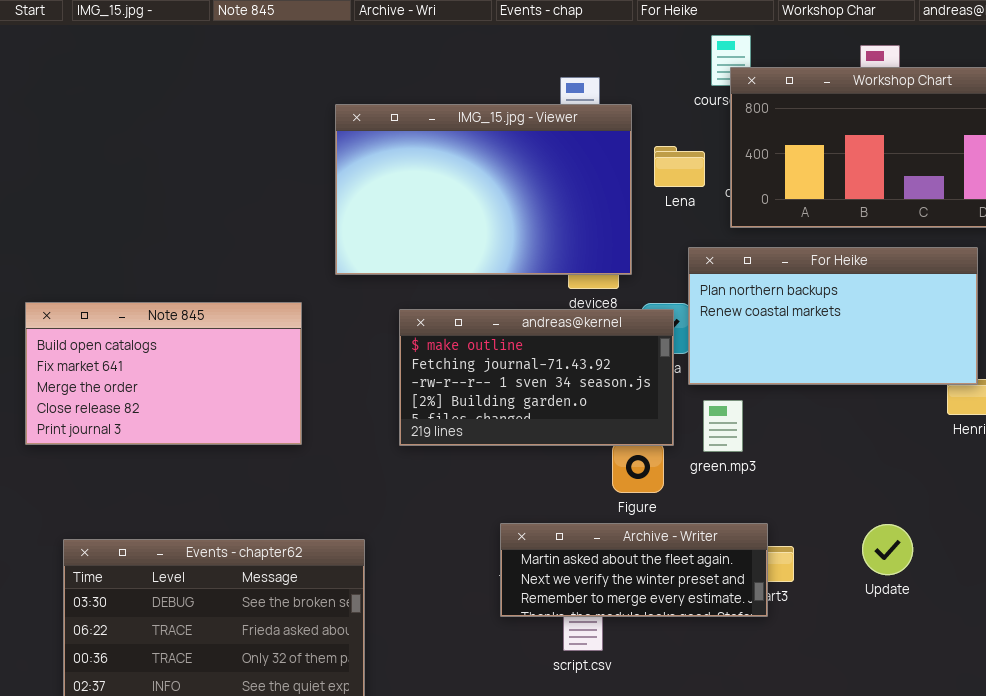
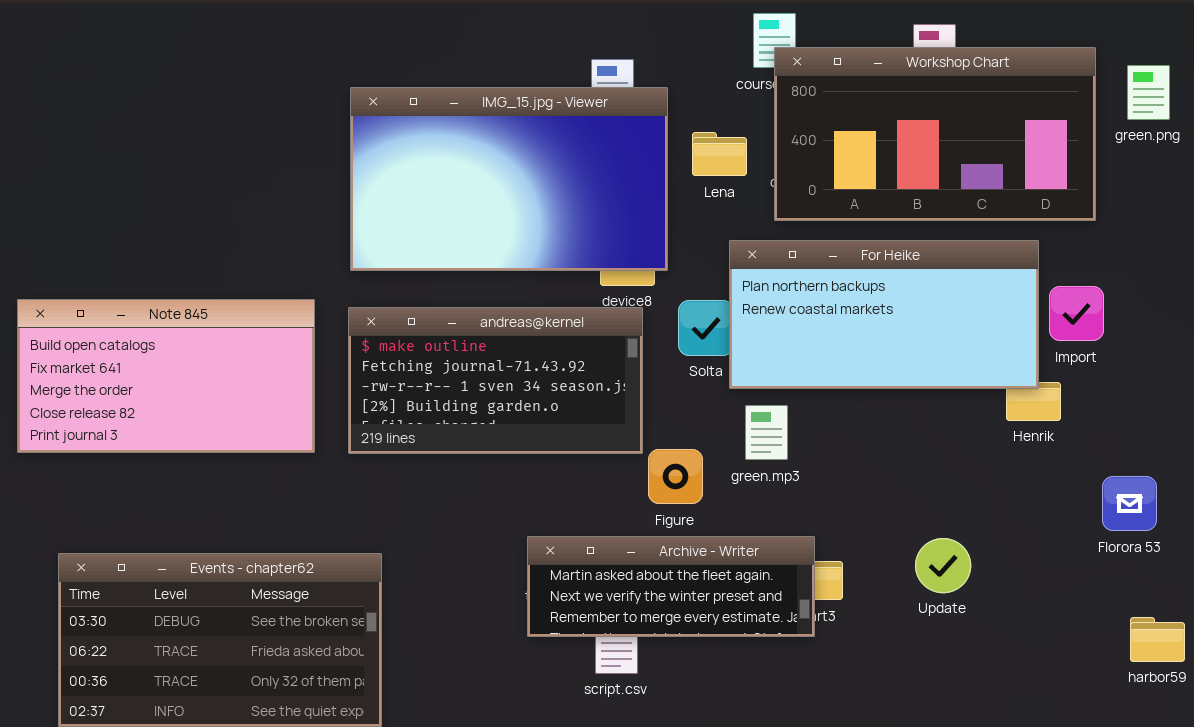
andreas@kernel: [399,309,674,446] -> [348,307,643,454], moved

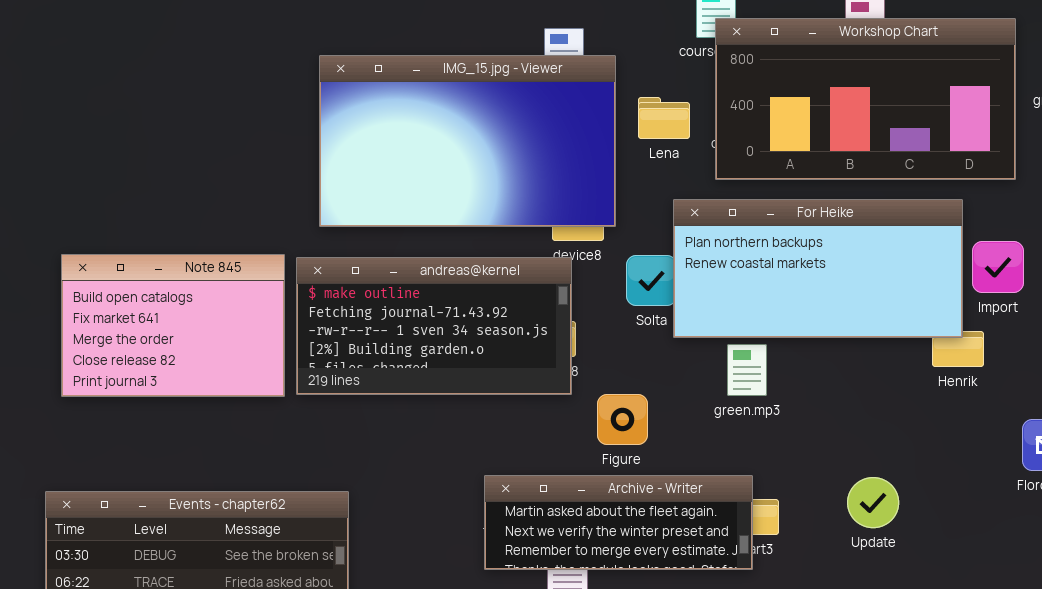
Note 845: [17,299,315,453] -> [61,254,285,397], resized
andreas@kernel: [348,307,643,454] -> [296,257,572,395], moved
green.mp3: [745,405,788,460] -> [727,344,767,396], moved

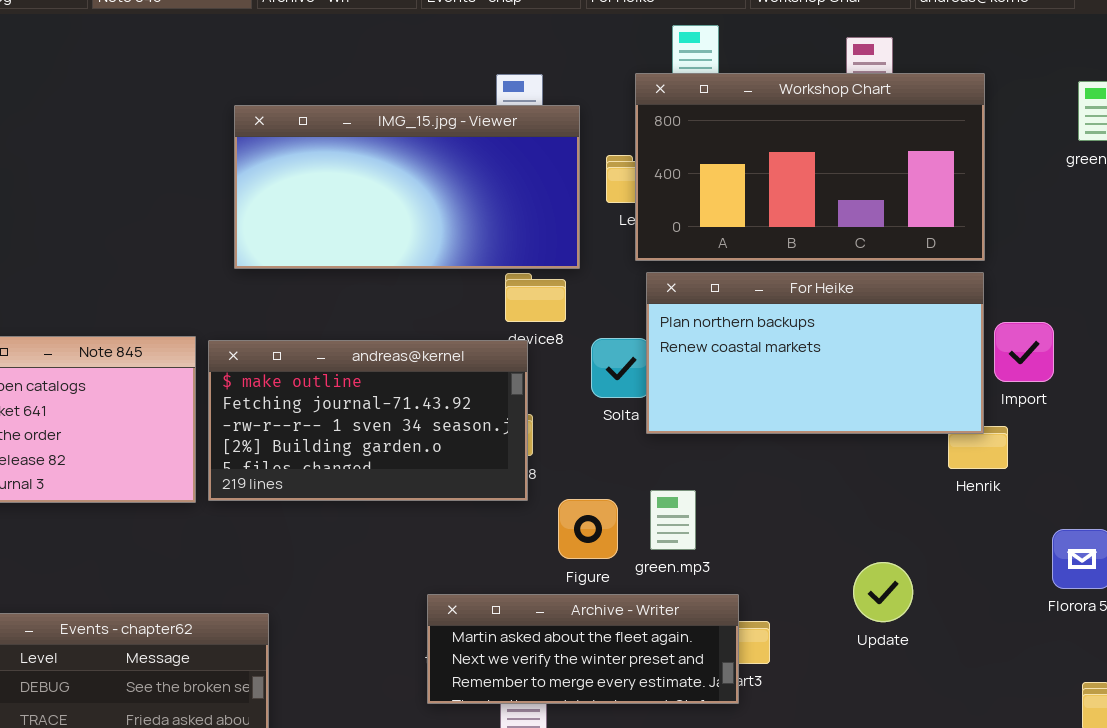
Workshop Chart: [715,18,1016,180] -> [635,73,985,261], moved
IMG_15.jpg - Viewer: [319,55,616,227] -> [234,105,580,269], resized
green.mp3: [727,344,767,396] -> [650,490,696,550], moved
Update: [847,477,899,528] -> [853,562,913,622], moved

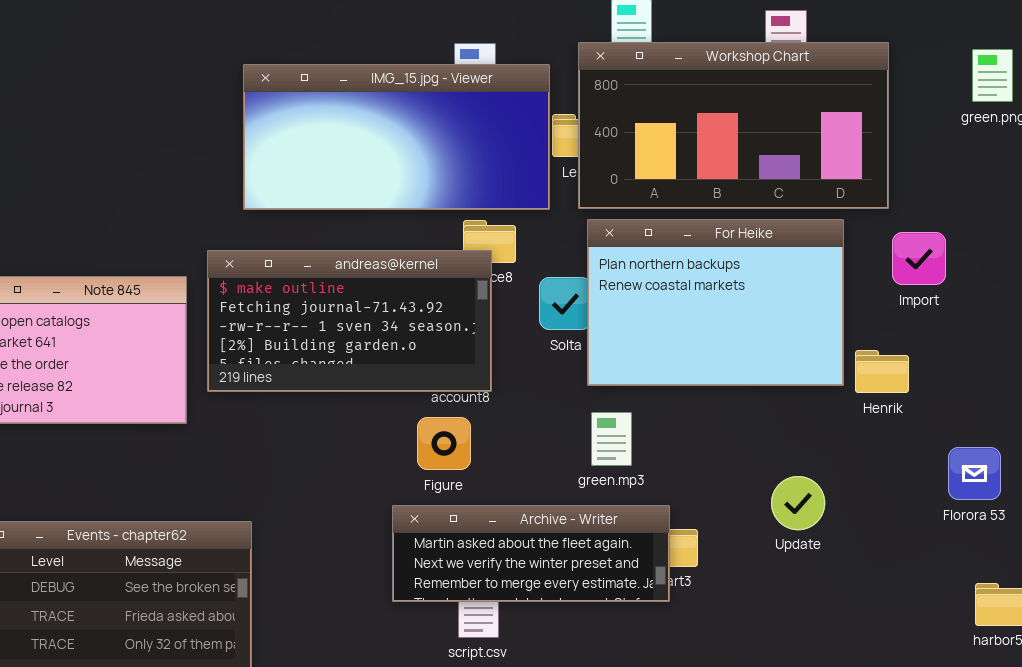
IMG_15.jpg - Viewer: [234,105,580,269] -> [243,64,550,210], moved
For Heike: [646,272,984,434] -> [587,219,844,386], resized
Import: [994,322,1054,382] -> [892,232,946,285], moved
andreas@kernel: [208,340,528,501] -> [207,250,492,392], moved
Figure: [558,499,618,559] -> [417,417,471,470], moved

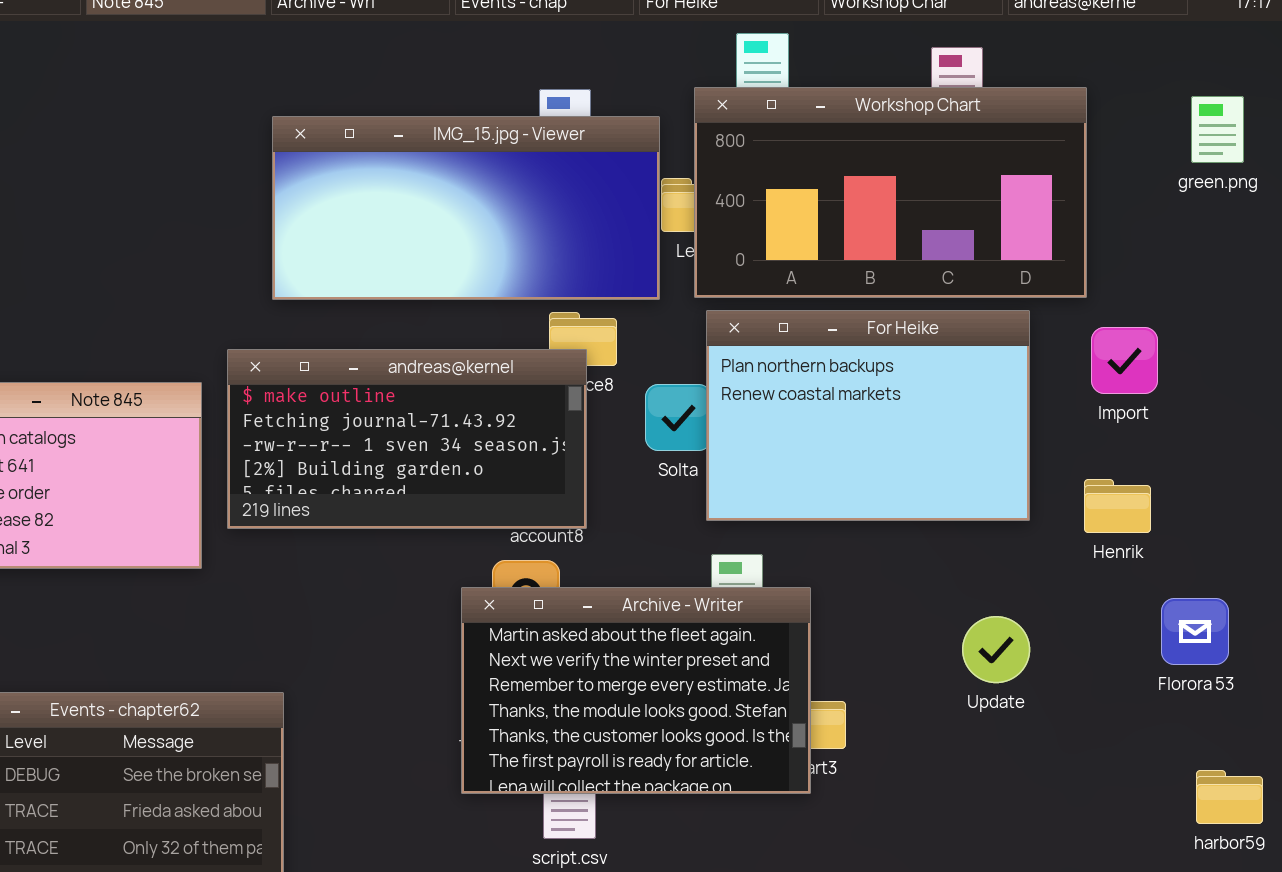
Henrik: [855,350,909,393] -> [1084,479,1151,533], moved
Update: [771,476,825,530] -> [962,616,1030,683], moved
Archive - Writer: [392,505,670,602] -> [461,587,811,794], resized

